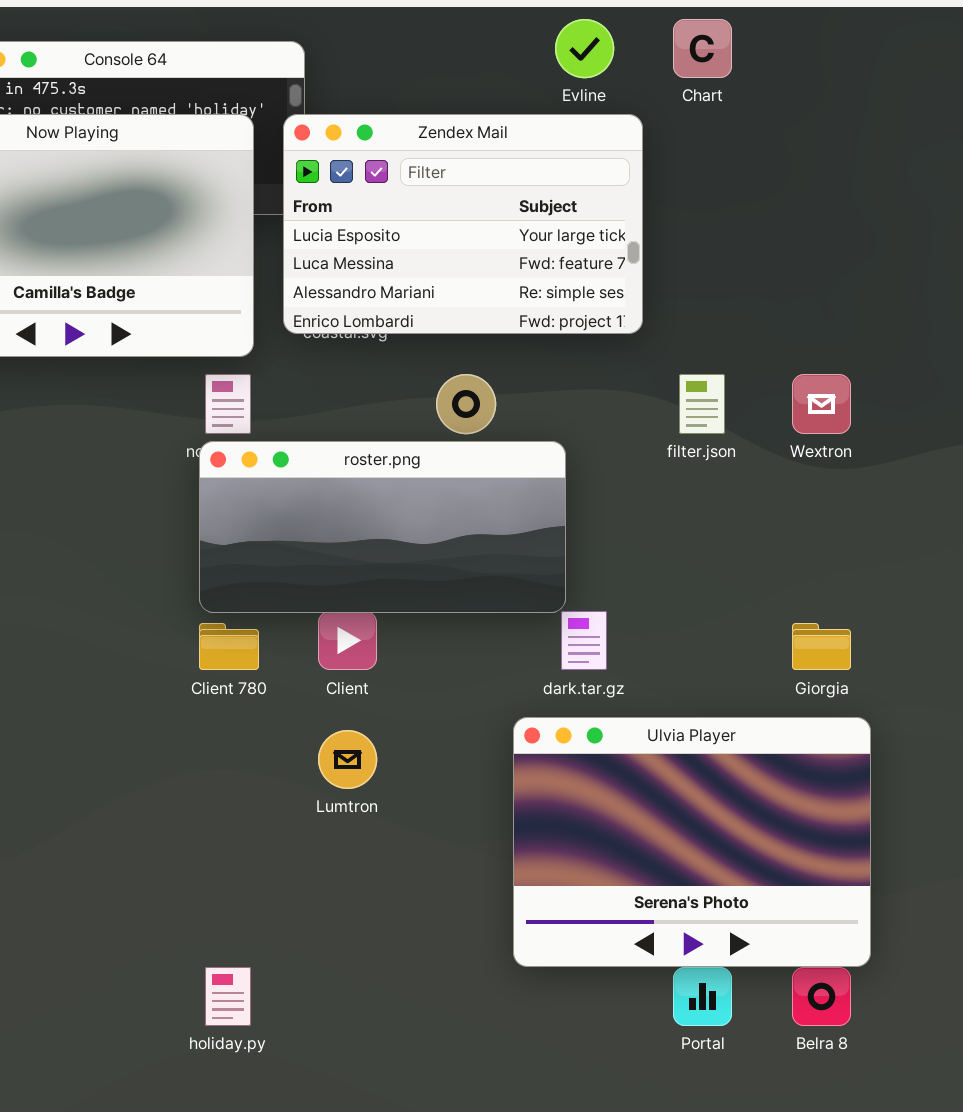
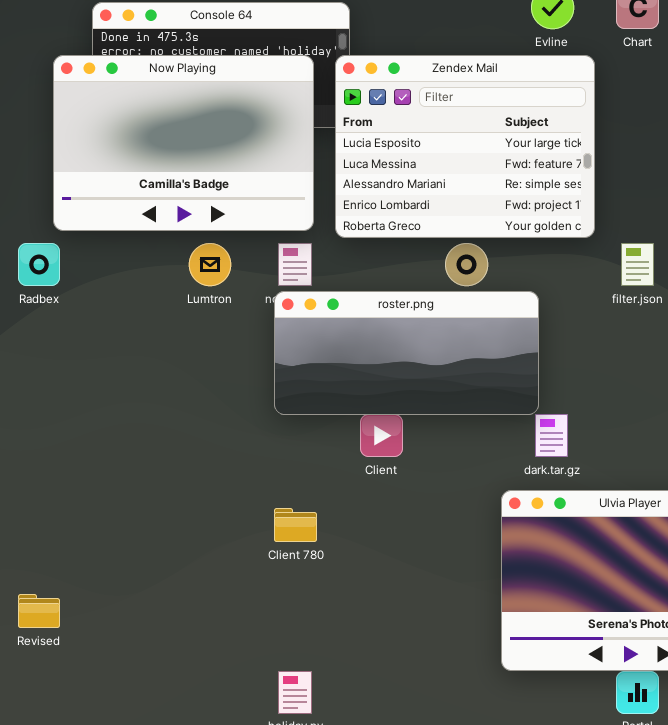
Zendex Mail: [283,114,643,334] -> [335,55,595,238], resized
Client 780: [199,623,259,670] -> [274,508,317,542], moved
Lumtron: [318,730,377,789] -> [189,243,231,286], moved

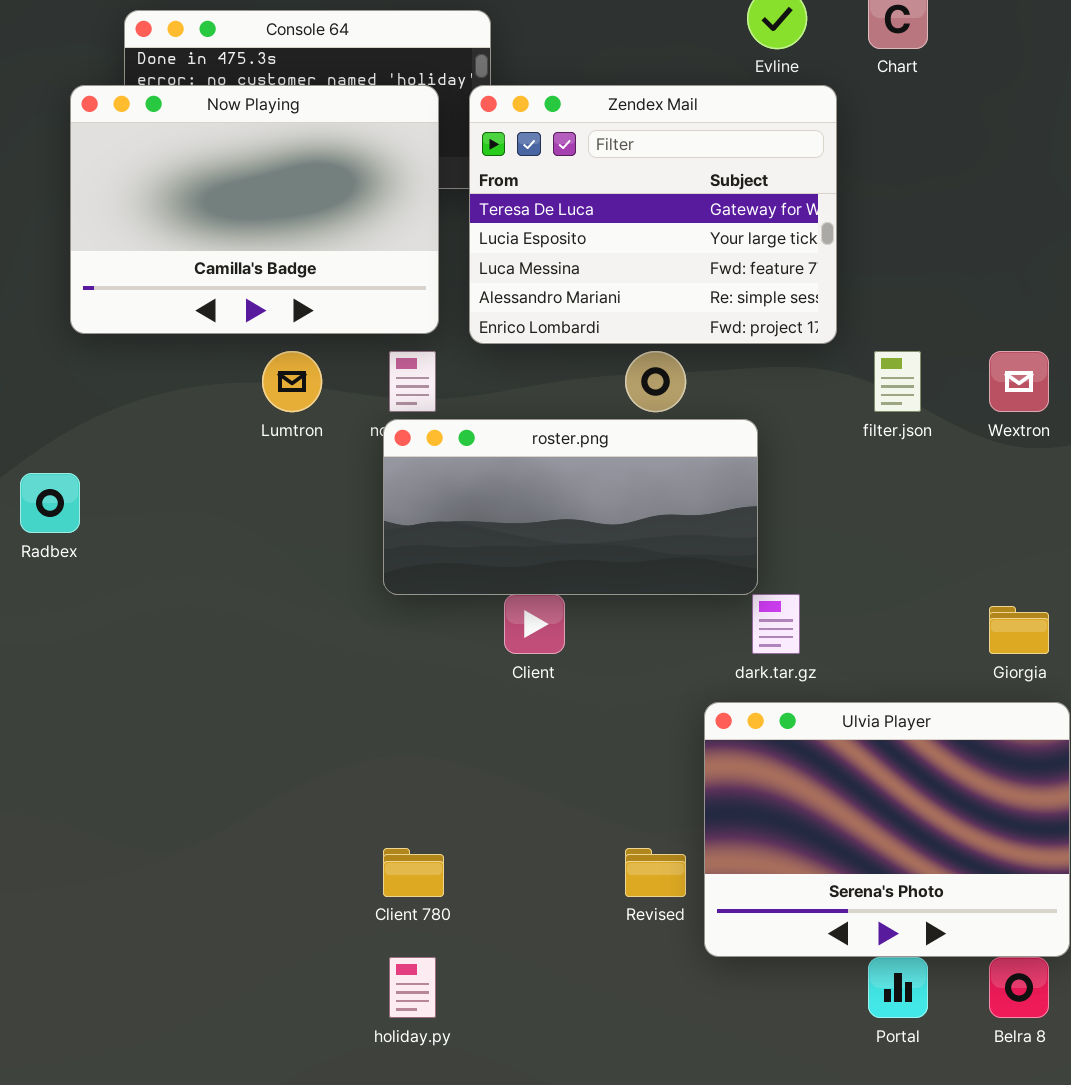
Zendex Mail: [335,55,595,238] -> [469,85,837,344], scrolled up 1 row
Radbex: [18,243,60,286] -> [20,473,80,533], moved
Client 780: [274,508,317,542] -> [383,848,444,897], moved
Revised: [18,594,60,628] -> [625,848,686,897], moved

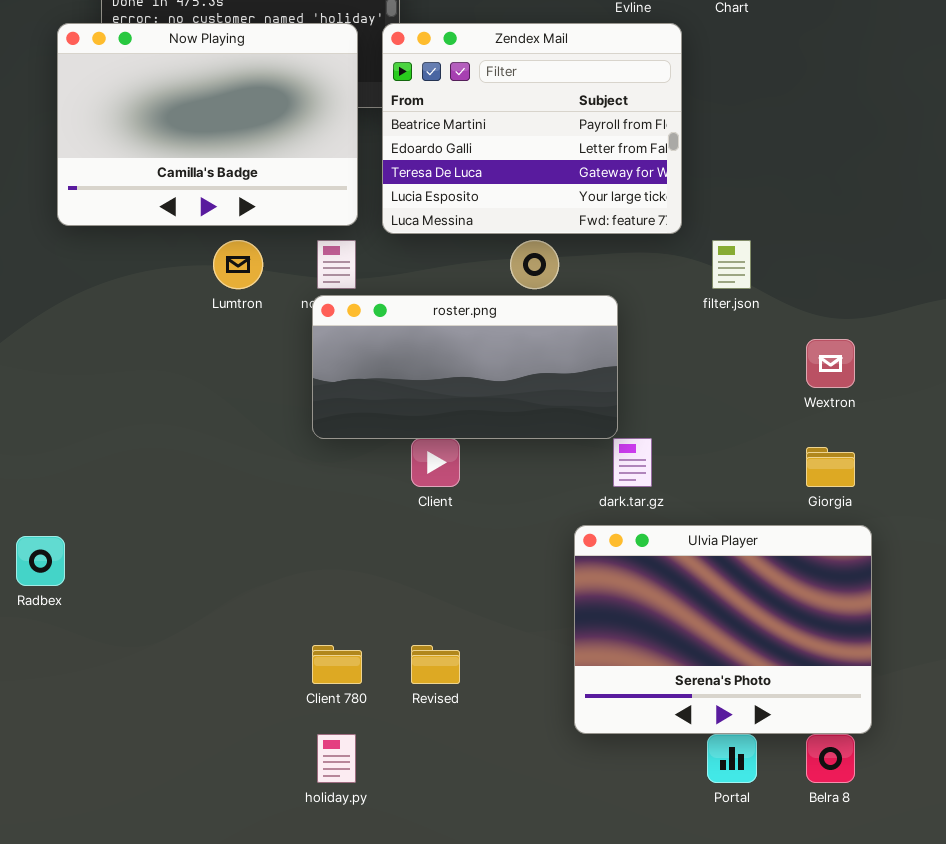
Zendex Mail: [469,85,837,344] -> [382,23,682,234], scrolled up 2 rows
Wextron: [989,351,1049,412] -> [806,339,855,388], moved
Radbex: [20,473,80,533] -> [16,536,65,586], moved
Revised: [625,848,686,897] -> [411,645,460,684], moved

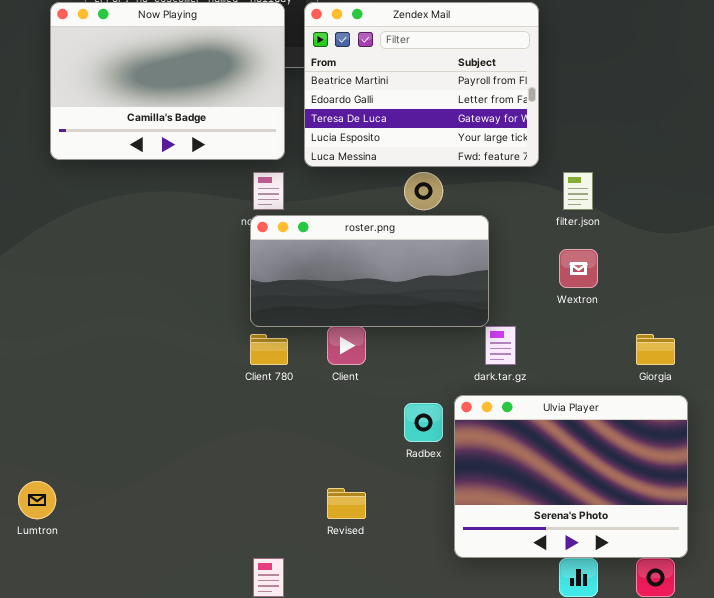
Lumtron: [213,240,263,289] -> [18,481,56,519], moved
Wextron: [806,339,855,388] -> [559,249,598,288], moved
Radbex: [16,536,65,586] -> [404,403,443,442], moved
Client 780: [312,645,362,684] -> [250,334,288,365], moved

